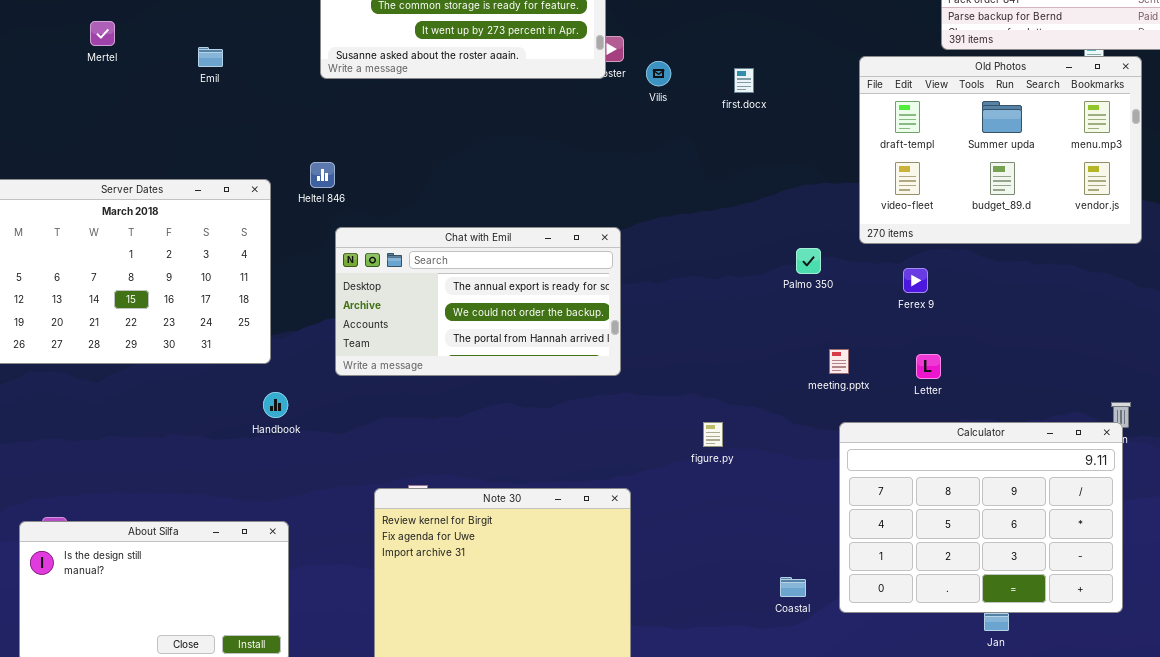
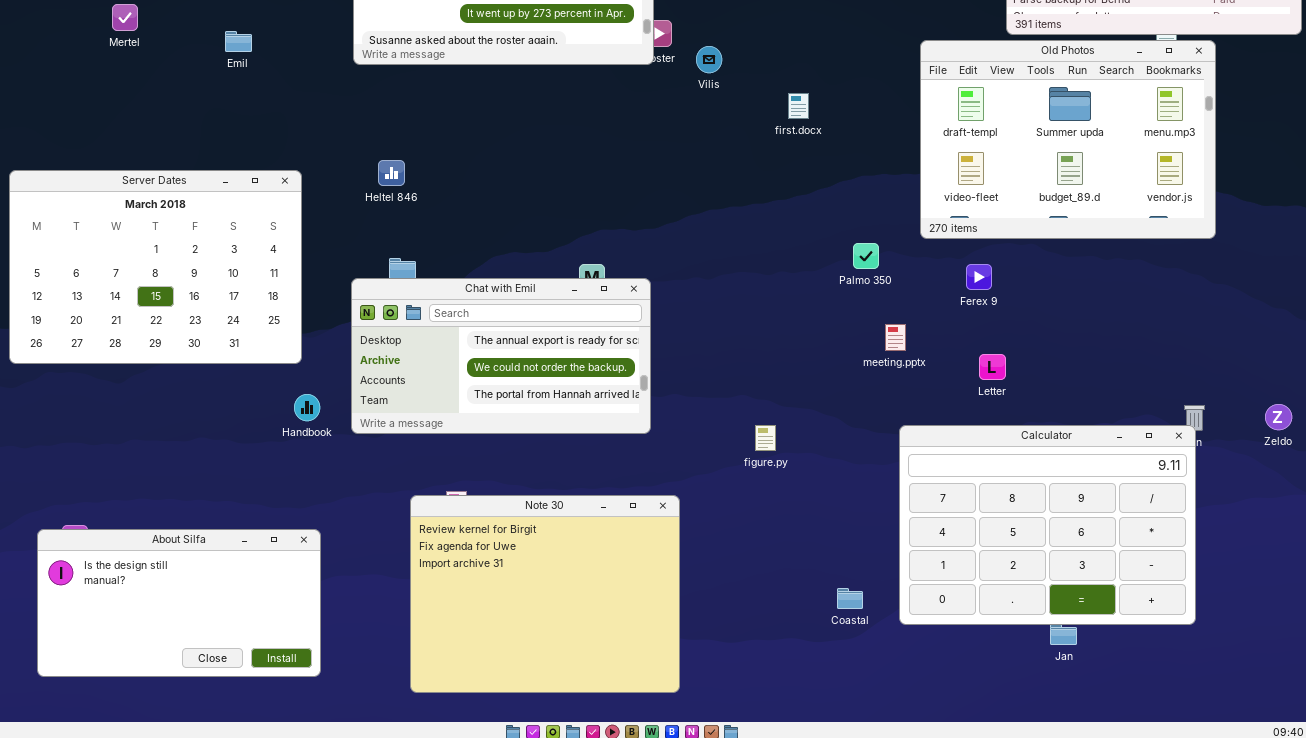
first.docx: [734,68,754,93] -> [788,93,809,119], moved
Heltel 846: [310,162,335,188] -> [378,160,405,186], moved
Chat with Emil: [335,227,621,376] -> [351,278,651,434], moved
meeting.pptx: [829,349,849,374] -> [885,324,906,351], moved

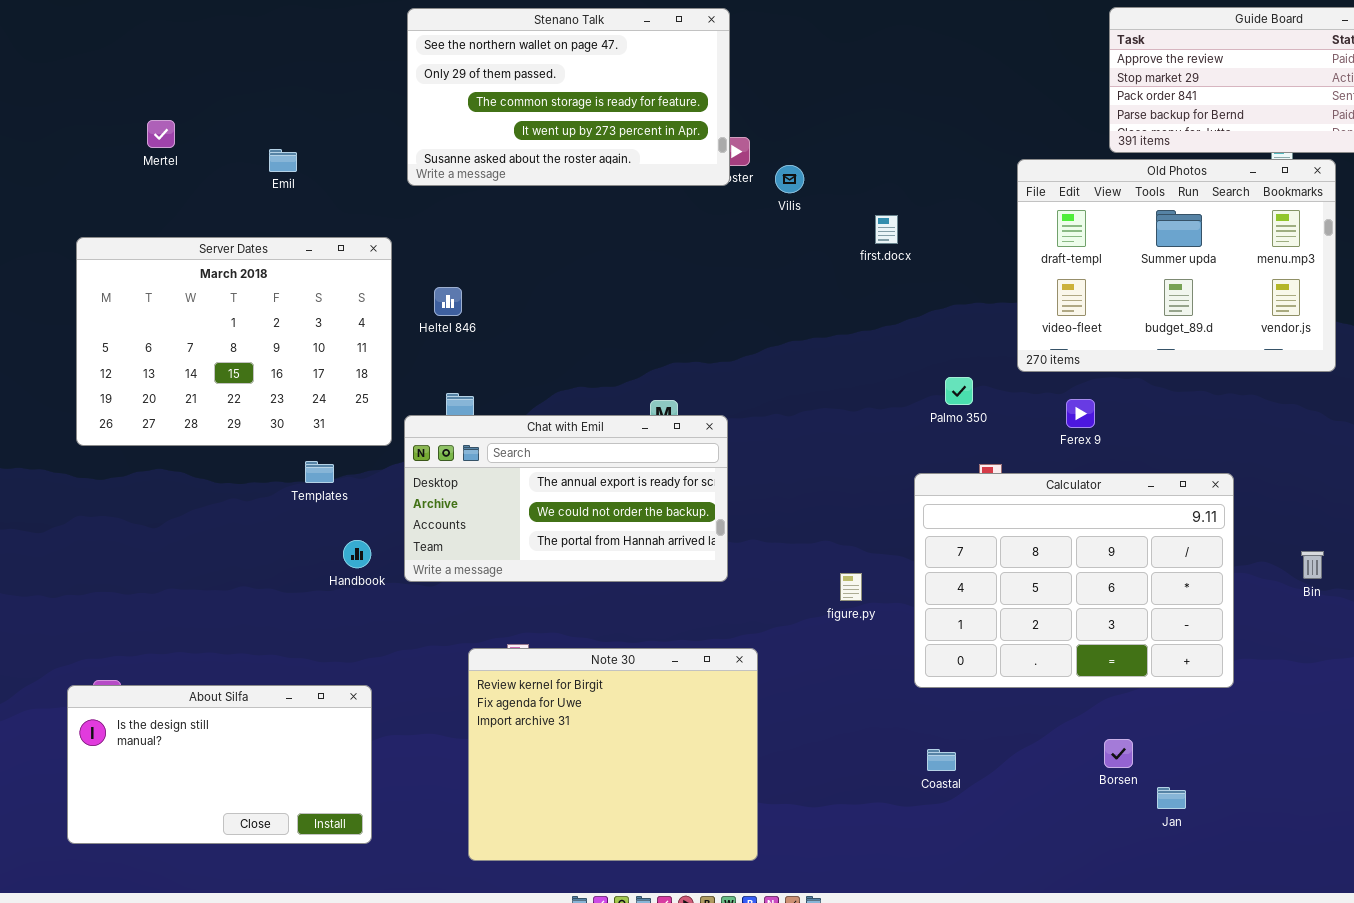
Server Dates: [9,170,302,364] -> [76,237,392,446], moved
Calculator: [899,425,1196,625] -> [914,473,1234,688], moved

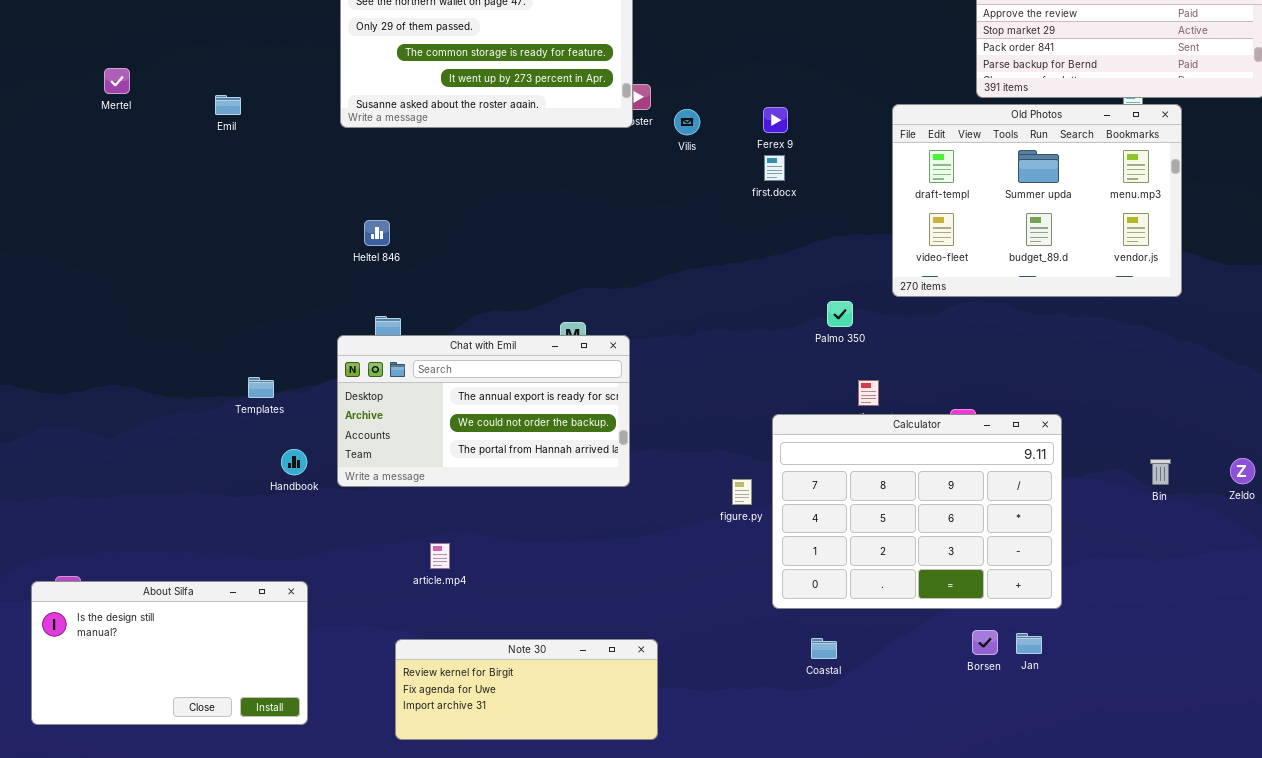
Server Dates: [76,237,392,446] -> none, closed
Ferex 9: [1066,399,1095,428] -> [763,107,788,133], moved
Calculator: [914,473,1234,688] -> [772,414,1062,609], moved
Note 30: [468,648,758,861] -> [395,639,658,740], resized
Jan: [1157,787,1186,809] -> [1016,633,1042,654], moved

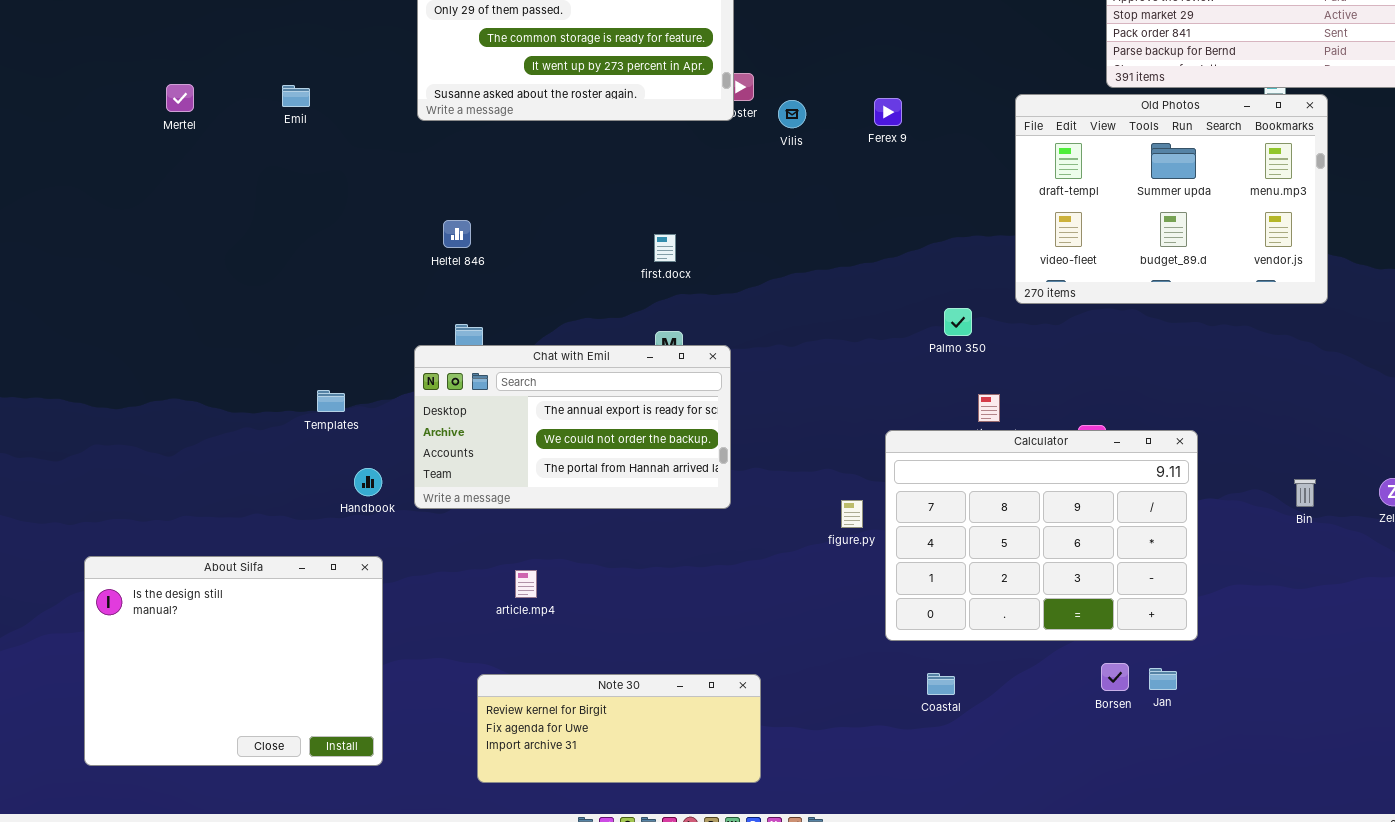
Mertel: [104,68,130,94] -> [166,84,194,112], moved
first.docx: [764,155,785,181] -> [654,234,676,262], moved
About Silfa: [31,581,308,725] -> [84,556,383,766], resized

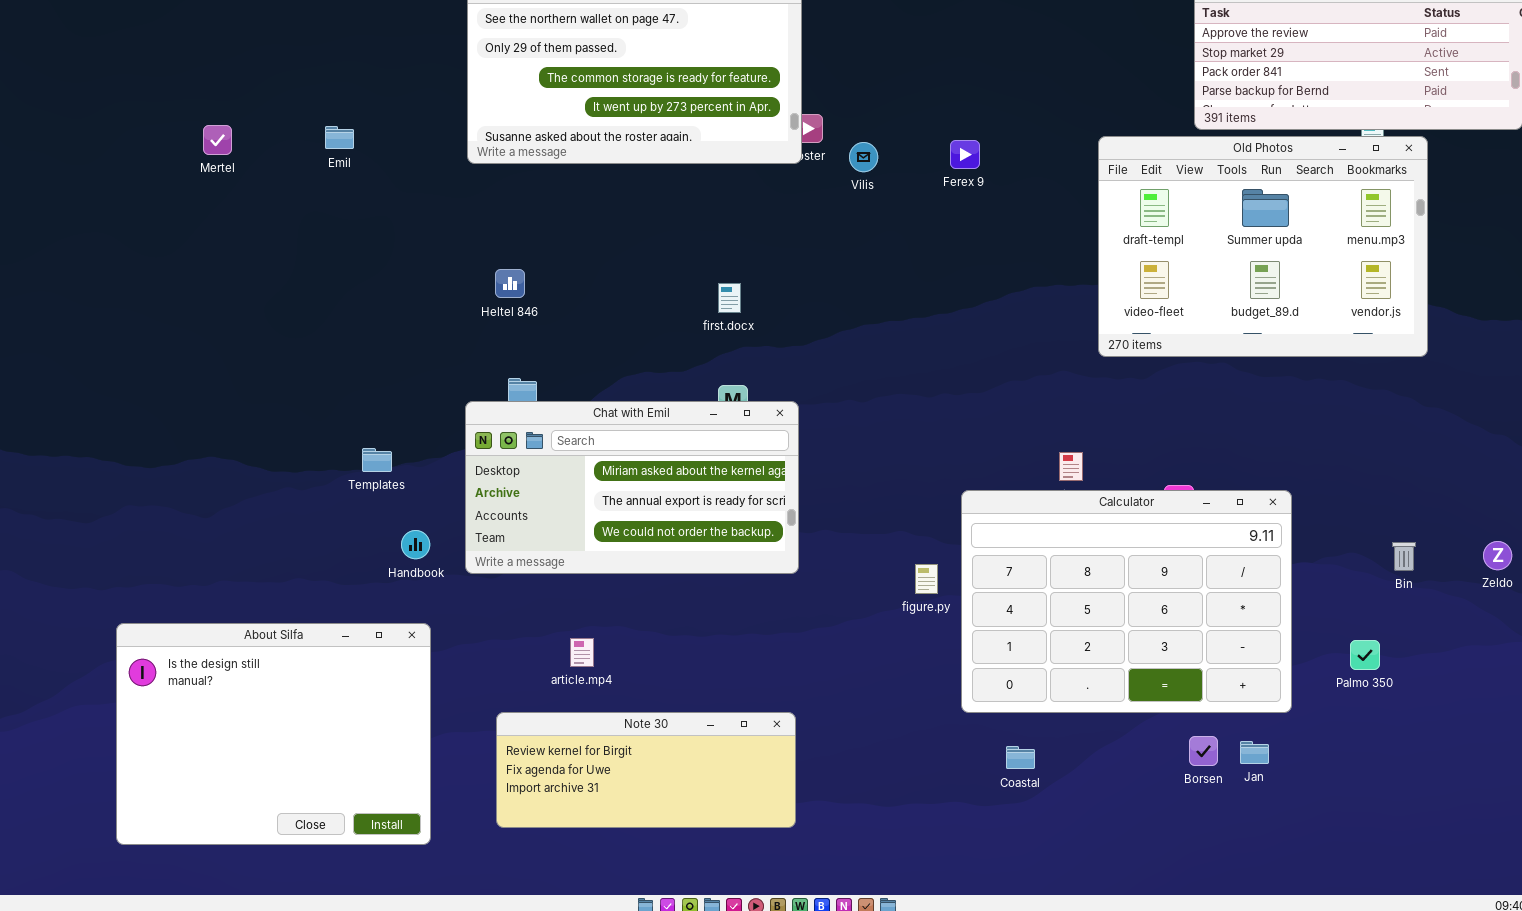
Palmo 350: [944,308,972,336] -> [1350,640,1380,670], moved
Chat with Emil: [414,345,731,509] -> [465,401,799,574], scrolled up 1 row
Note 30: [477,674,761,783] -> [496,712,796,828], moved

